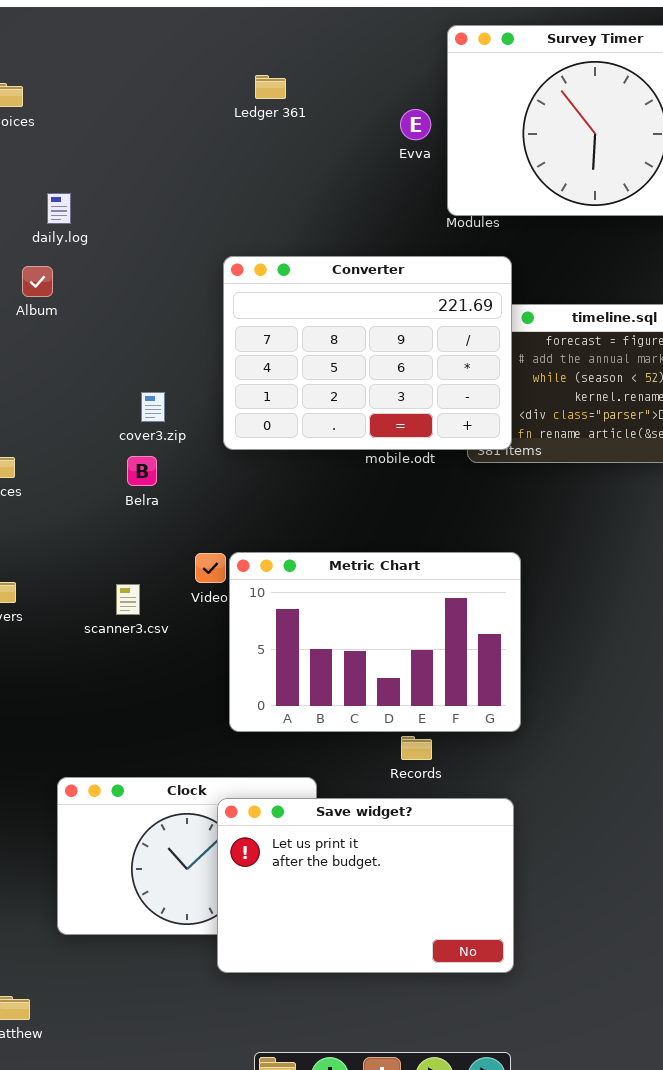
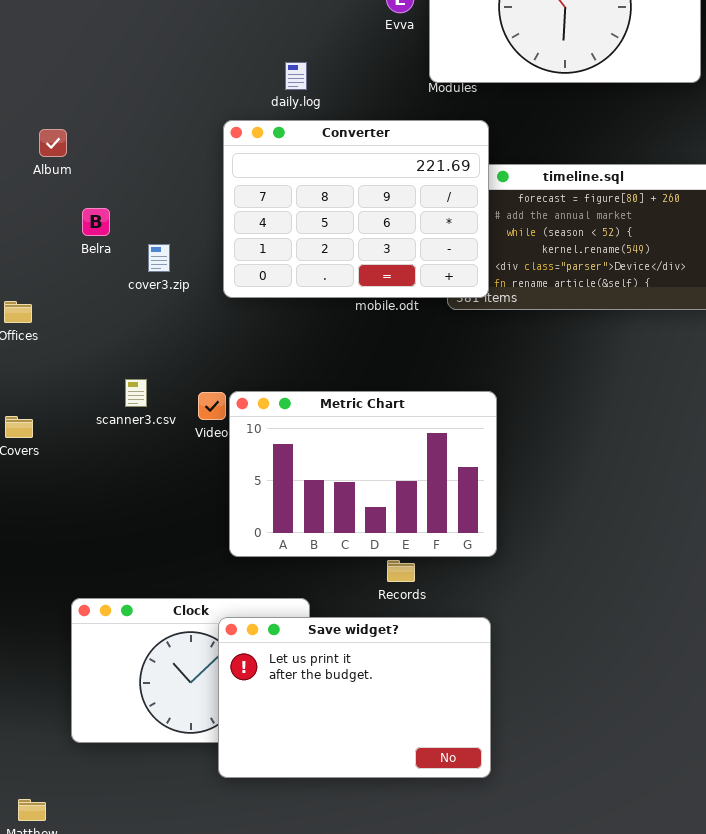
daily.log: [47,193,71,224] -> [285,62,307,90], moved
Belra: [127,456,157,486] -> [82,208,110,236], moved
scanner3.csv: [116,584,140,615] -> [125,379,147,407], moved

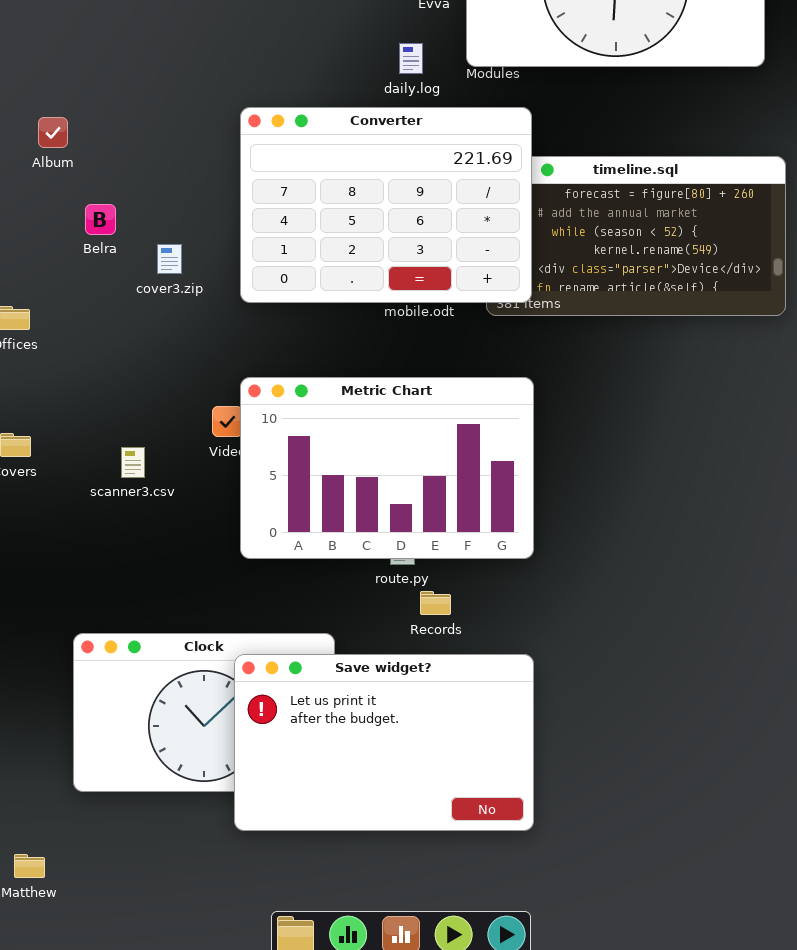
daily.log: [285,62,307,90] -> [399,43,423,74], moved
scanner3.csv: [125,379,147,407] -> [121,447,145,478], moved
Metric Chart: [229,391,497,557] -> [240,377,534,559], moved

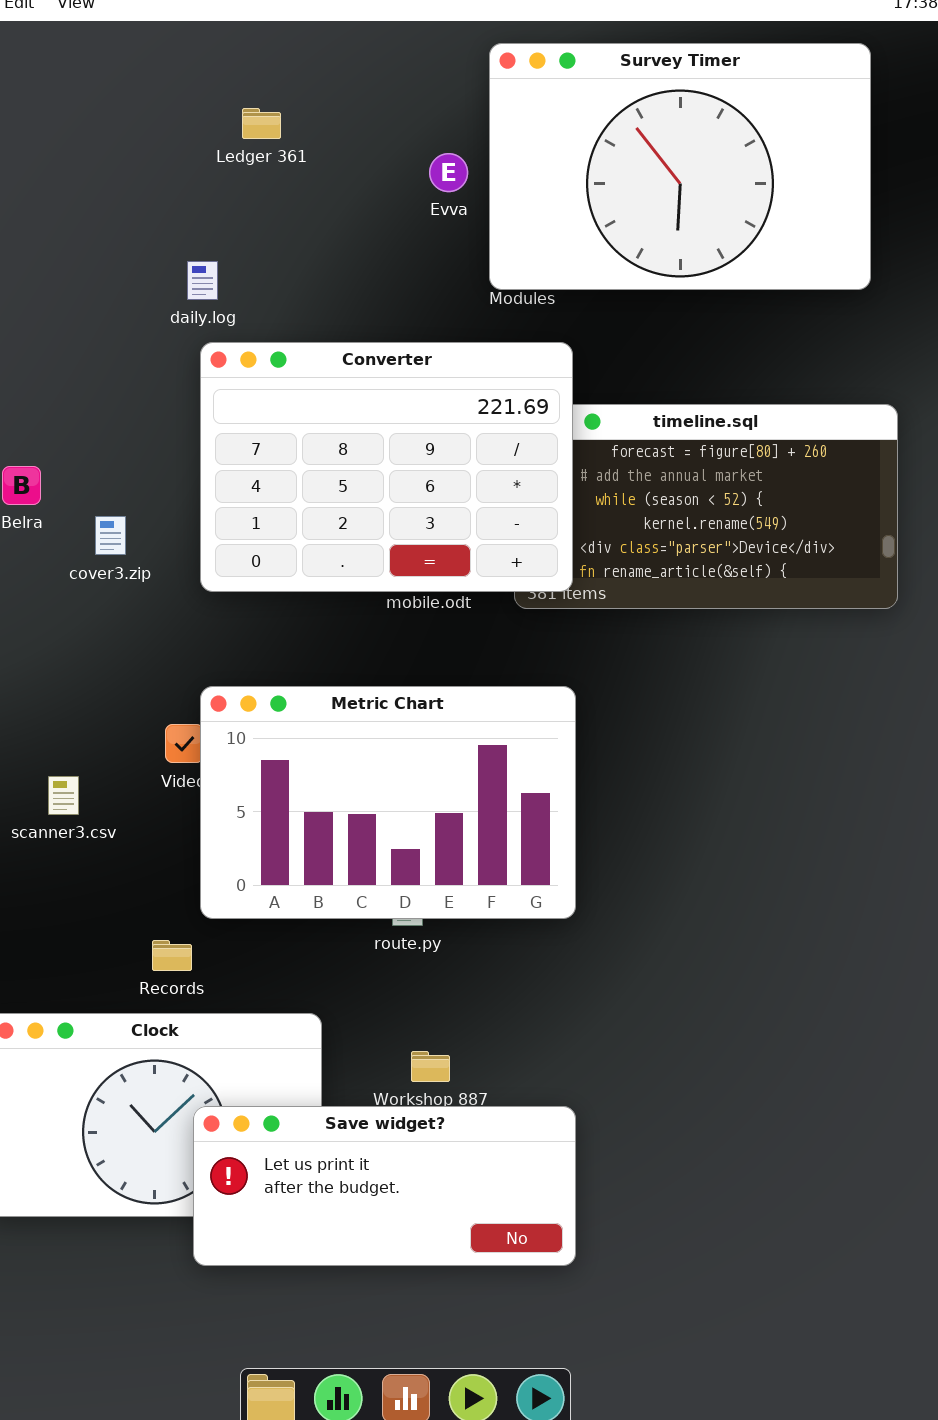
daily.log: [399,43,423,74] -> [187,261,218,300], moved
Records: [420,591,451,615] -> [152,940,192,971], moved
Save widget?: [234,654,534,831] -> [193,1106,576,1266], resized

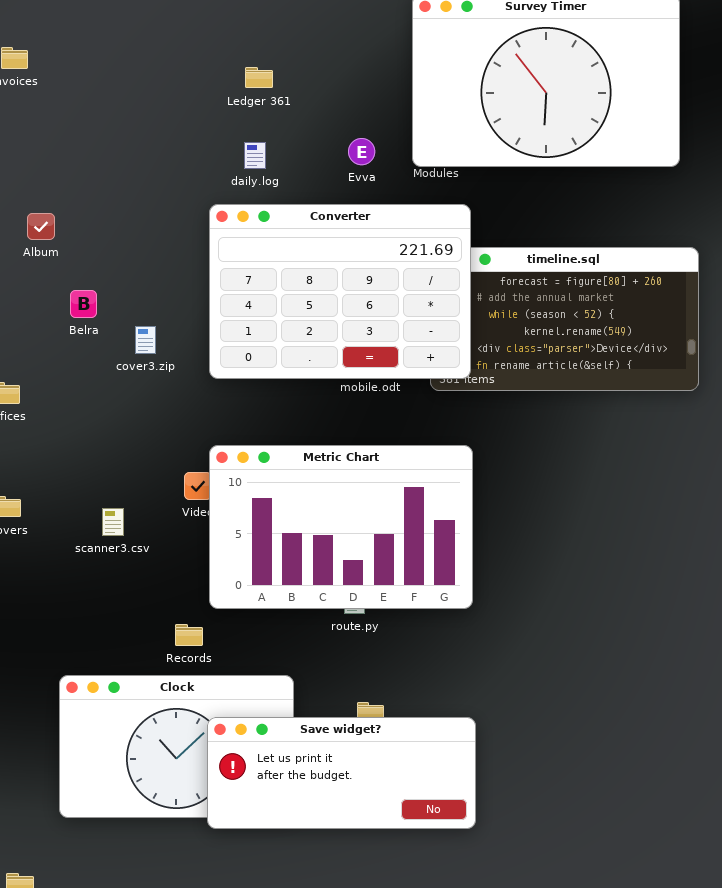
Ledger 361: [242,108,281,139] -> [245,67,273,88], moved
Evva: [429,153,468,192] -> [348,138,375,165], moved
daily.log: [187,261,218,300] -> [244,142,266,169], moved
Save widget?: [193,1106,576,1266] -> [207,717,476,829], moved

